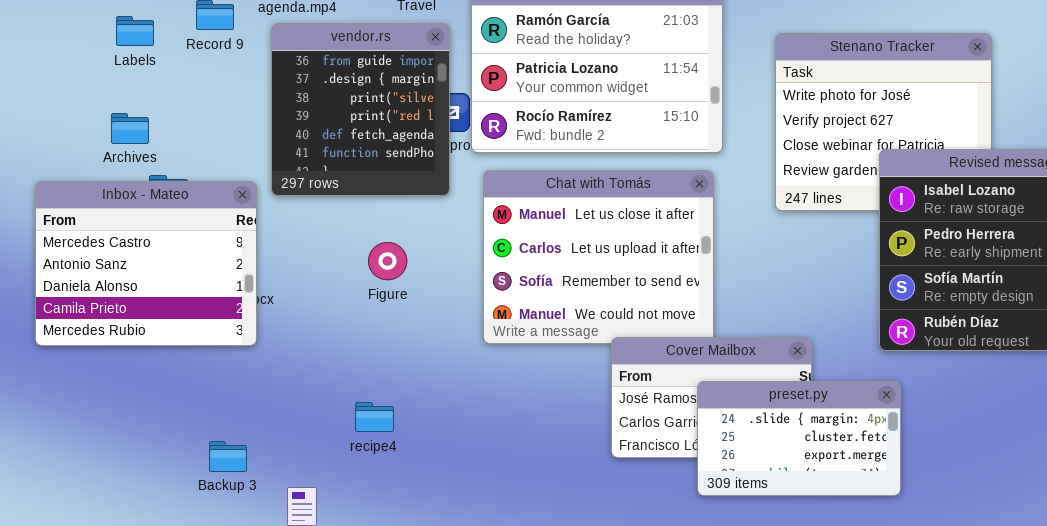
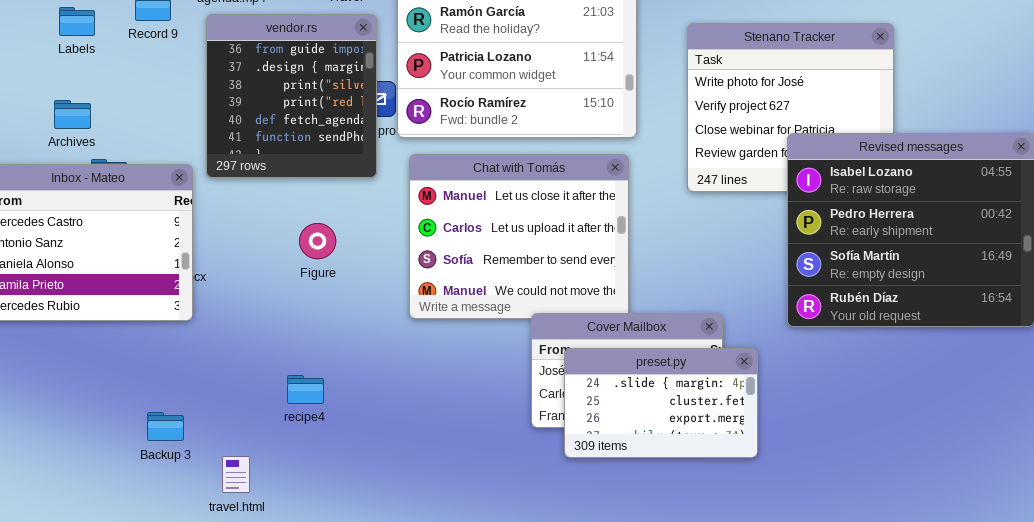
preset.py: [697,381,901,496] -> [564,348,758,458], moved

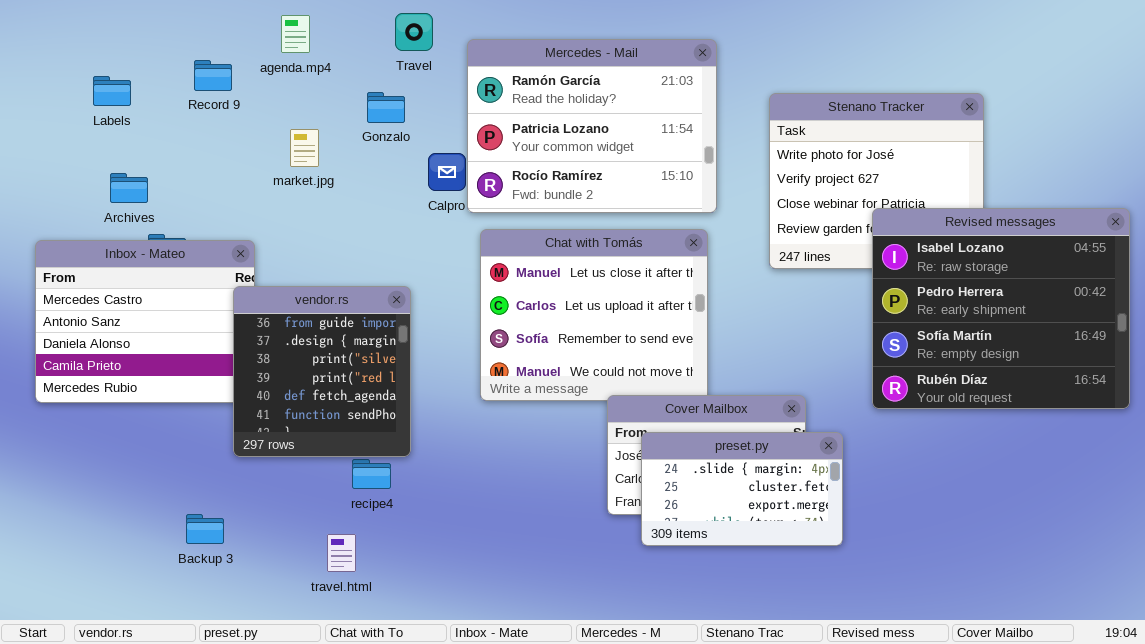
Labels: [59,7,95,36] -> [93,76,131,106], moved
vendor.rs: [206,14,377,178] -> [233,286,411,457], moved
Backup 3: [147,412,184,441] -> [186,514,224,544], moved
travel.html: [222,456,250,493] -> [327,534,356,572], moved

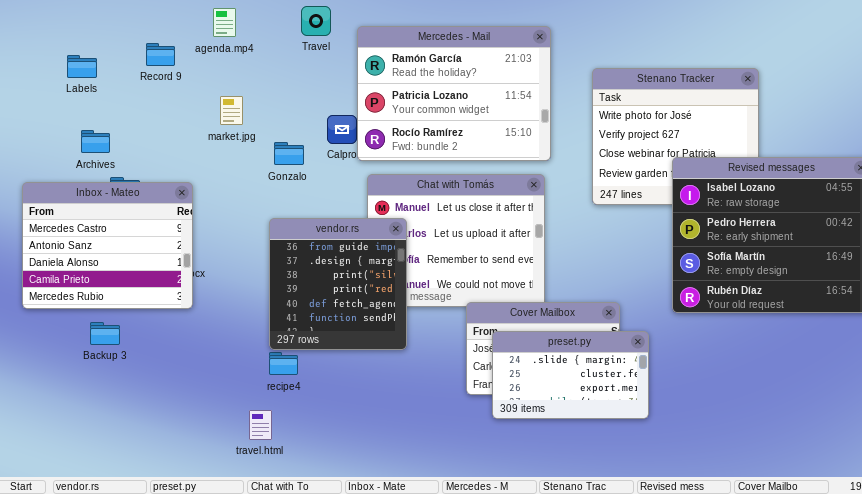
Gonzalo: [367,92,405,123] -> [274,142,304,165], moved
vendor.rs: [233,286,411,457] -> [269,218,407,350], moved
Backup 3: [186,514,224,544] -> [90,322,120,345], moved

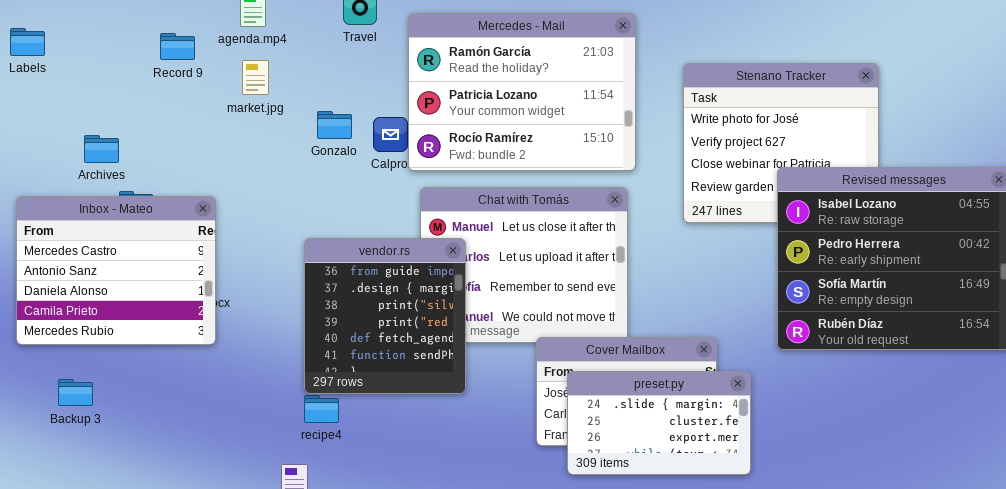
Labels: [67,55,97,78] -> [10,28,45,56], moved
market.jpg: [220,96,243,125] -> [242,60,269,95], moved
Gonzalo: [274,142,304,165] -> [317,111,352,139], moved
Backup 3: [90,322,120,345] -> [58,379,93,406], moved

